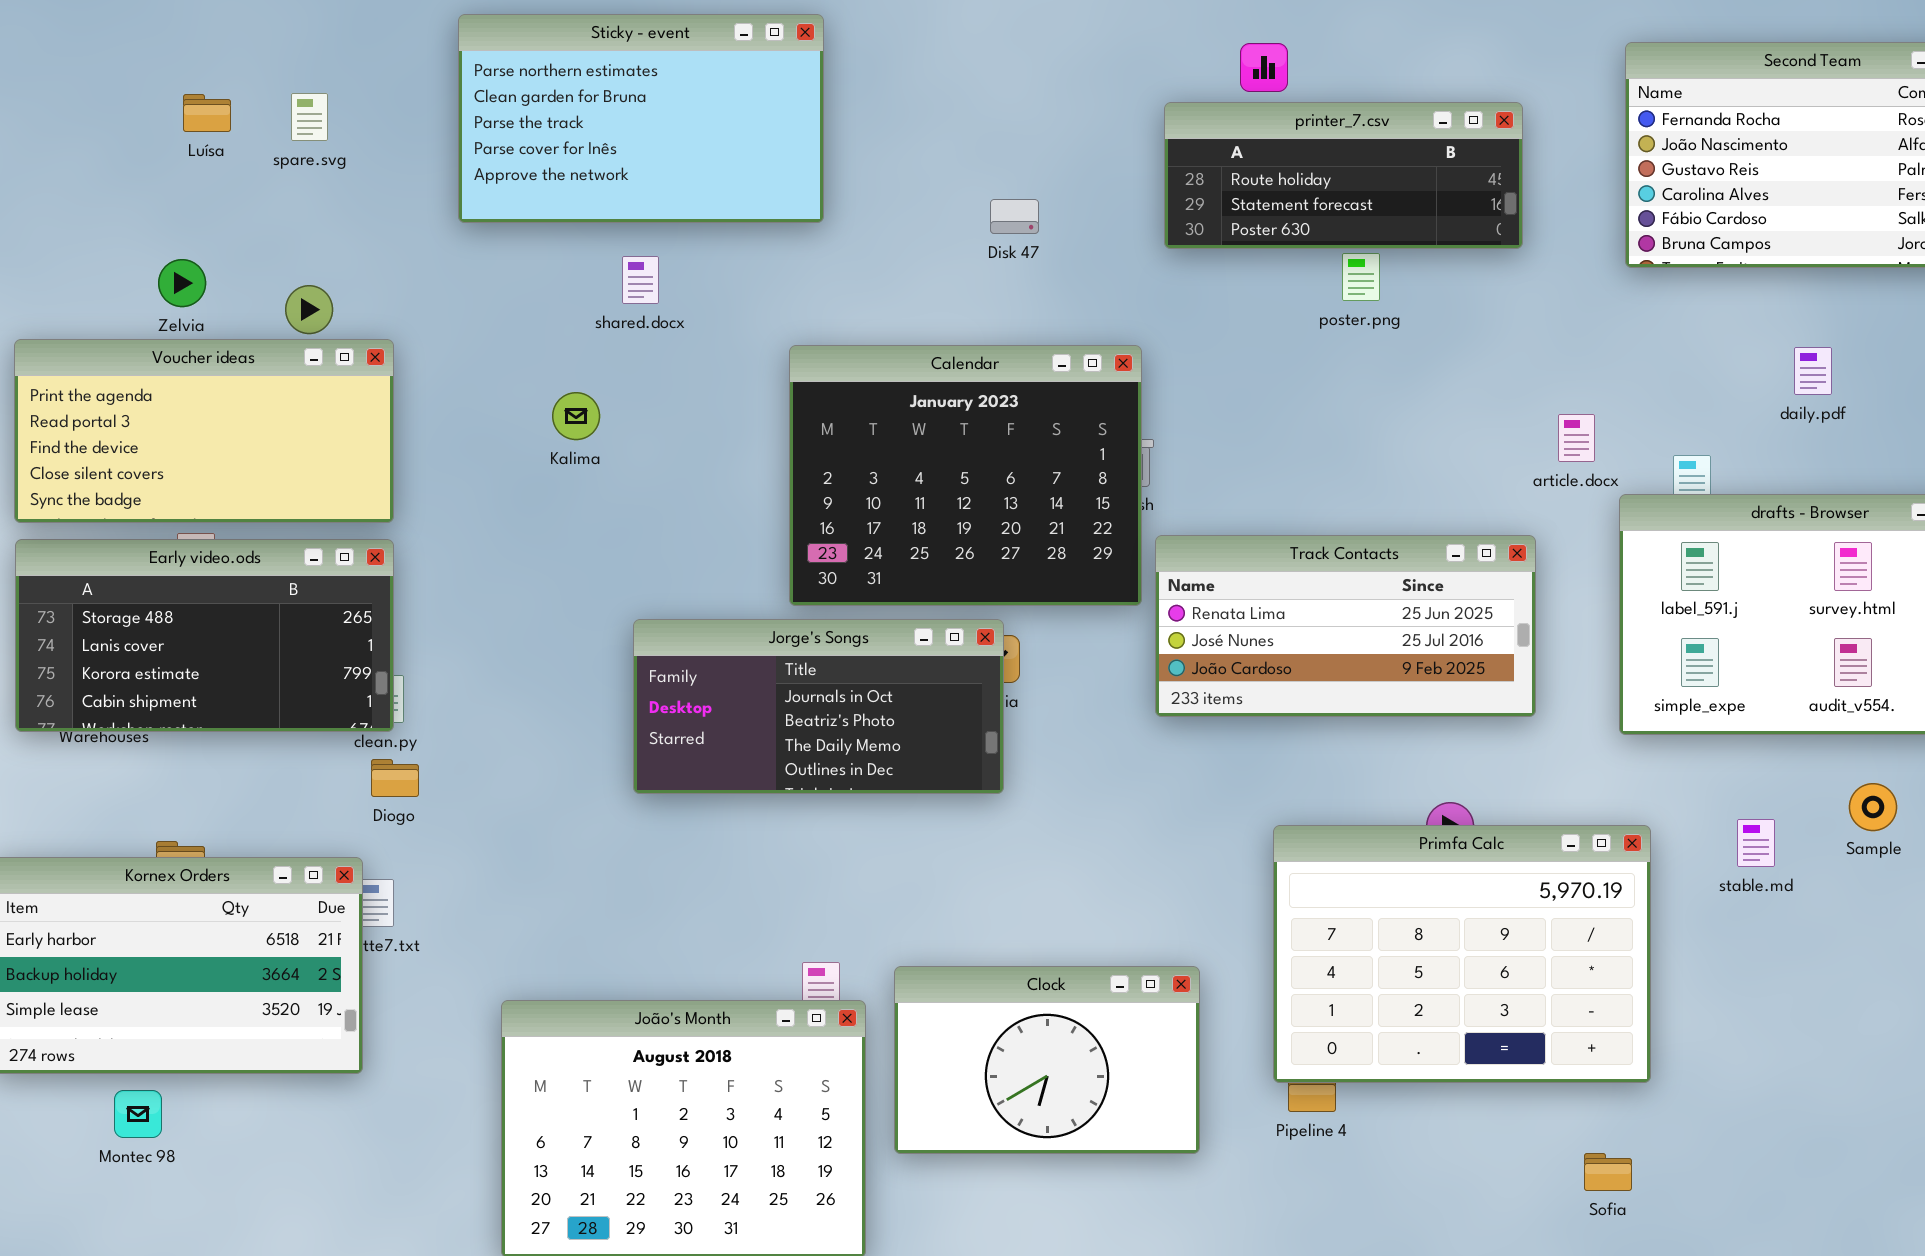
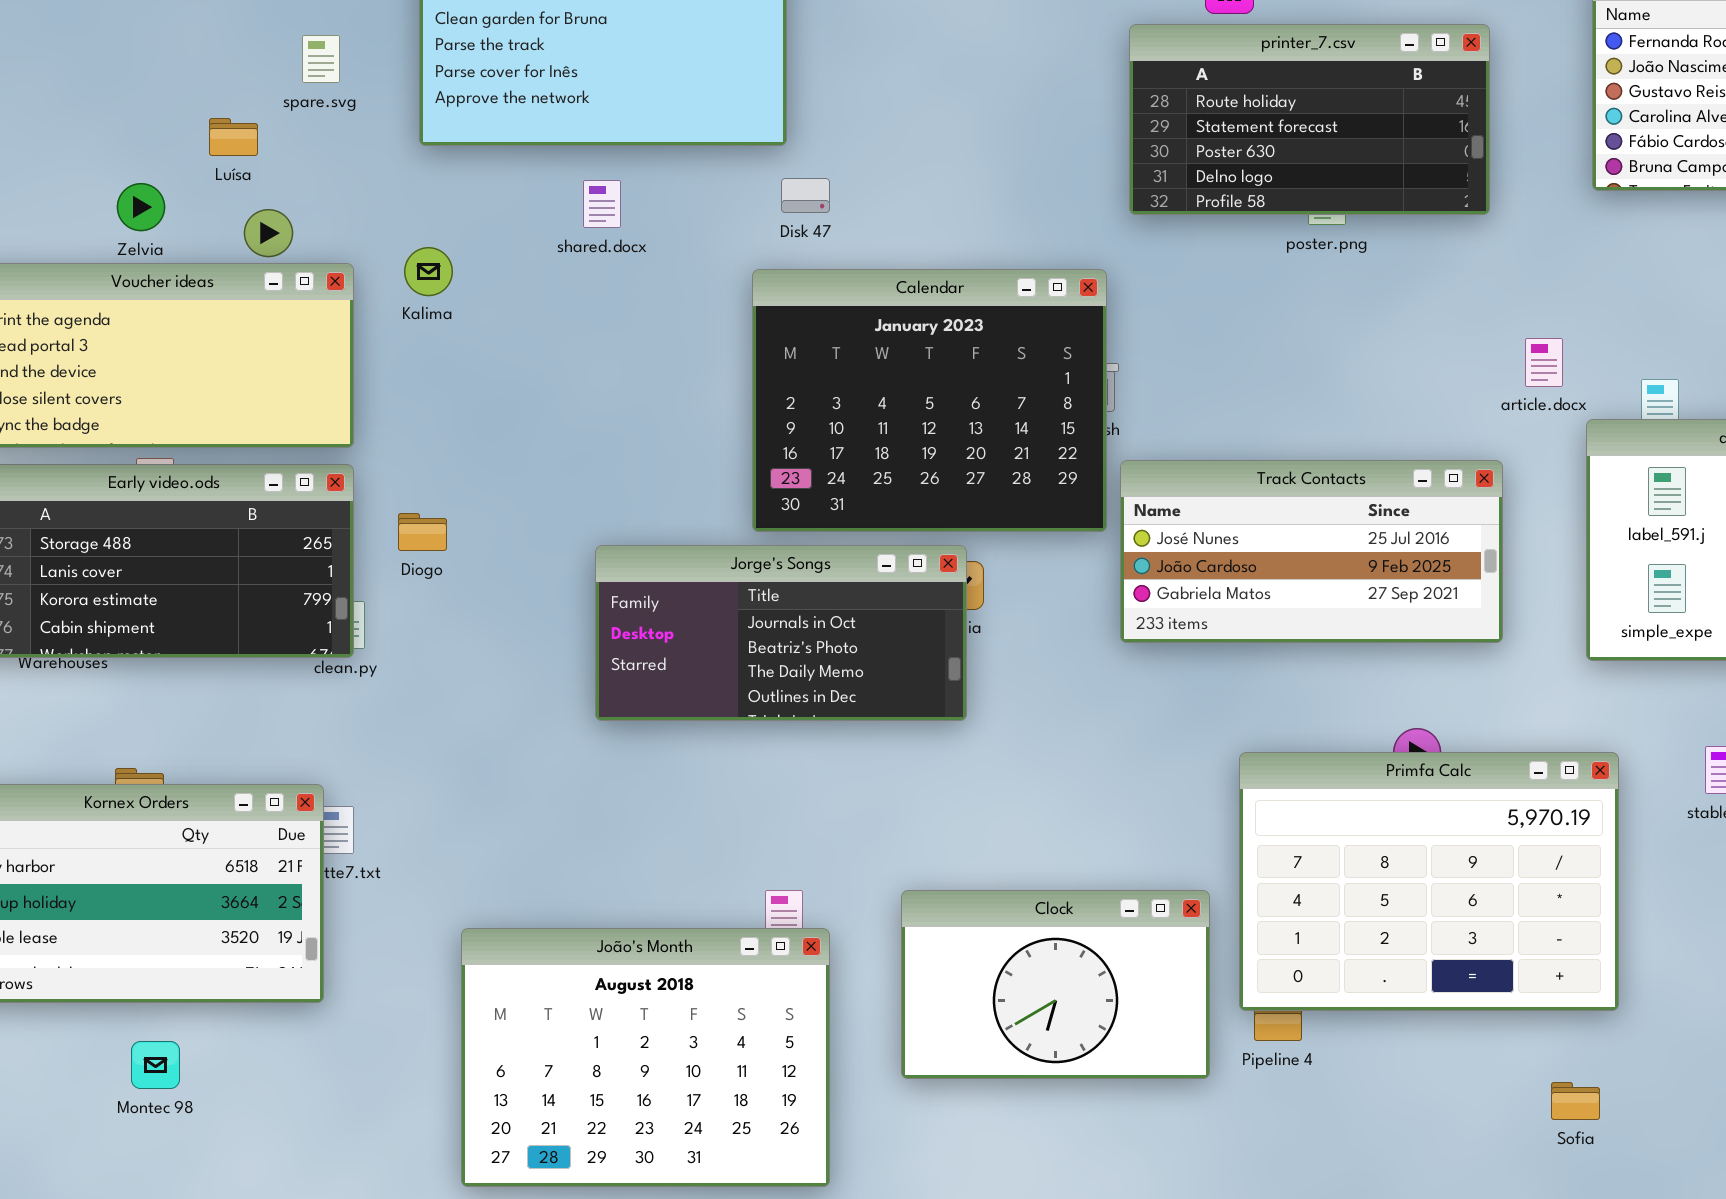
spare.svg: [291,93,328,141] -> [302,35,340,83], moved
Luísa: [183,94,231,132] -> [209,118,258,156], moved
printer_7.csv: [1164,102,1523,249] -> [1129,24,1490,215], resized
Disk 47: [990,199,1039,234] -> [781,178,830,213], moved
Kalima: [552,392,600,440] -> [404,247,453,296], moved
Track Contacts: [1155,535,1536,717] -> [1120,460,1503,643], scrolled down 1 row
Diogo: [371,759,419,797] -> [398,513,447,551], moved
Clock: [894,966,1200,1154] -> [901,890,1210,1079], moved
Montec 98: [114,1090,162,1138] -> [131,1041,180,1089], moved

